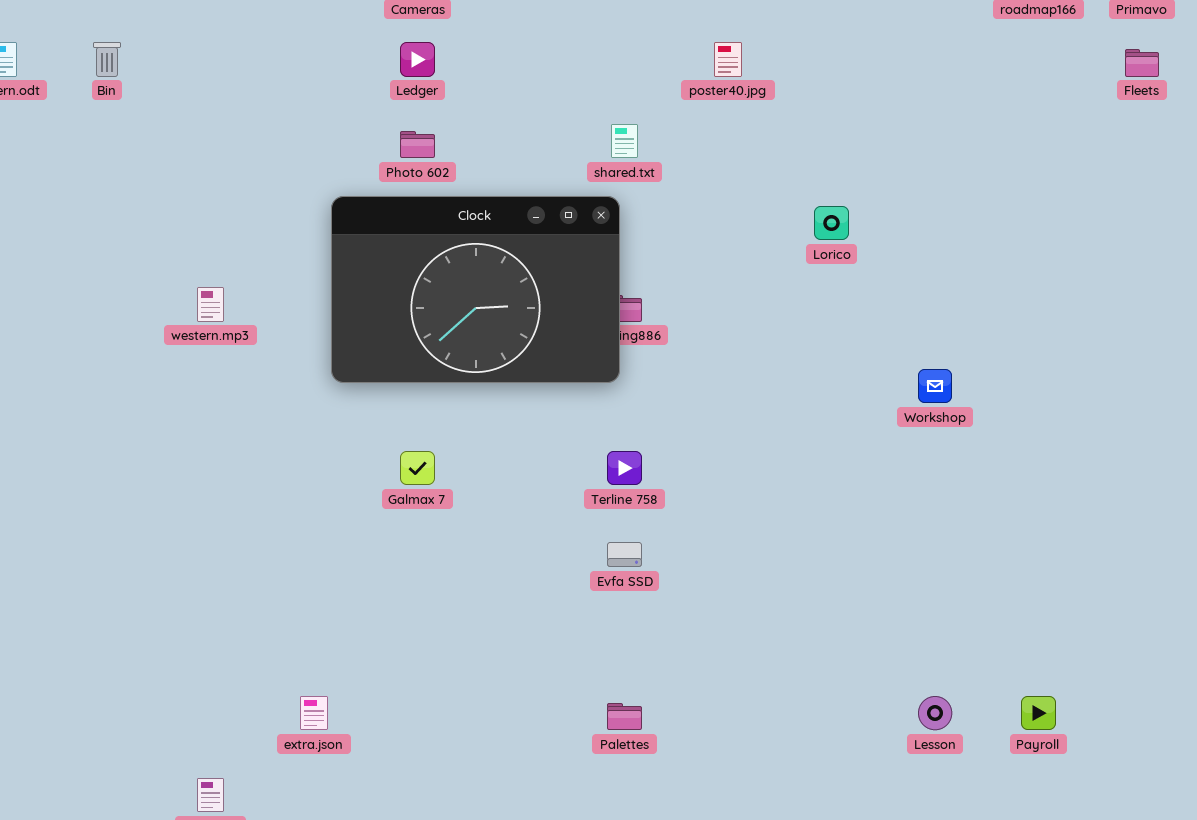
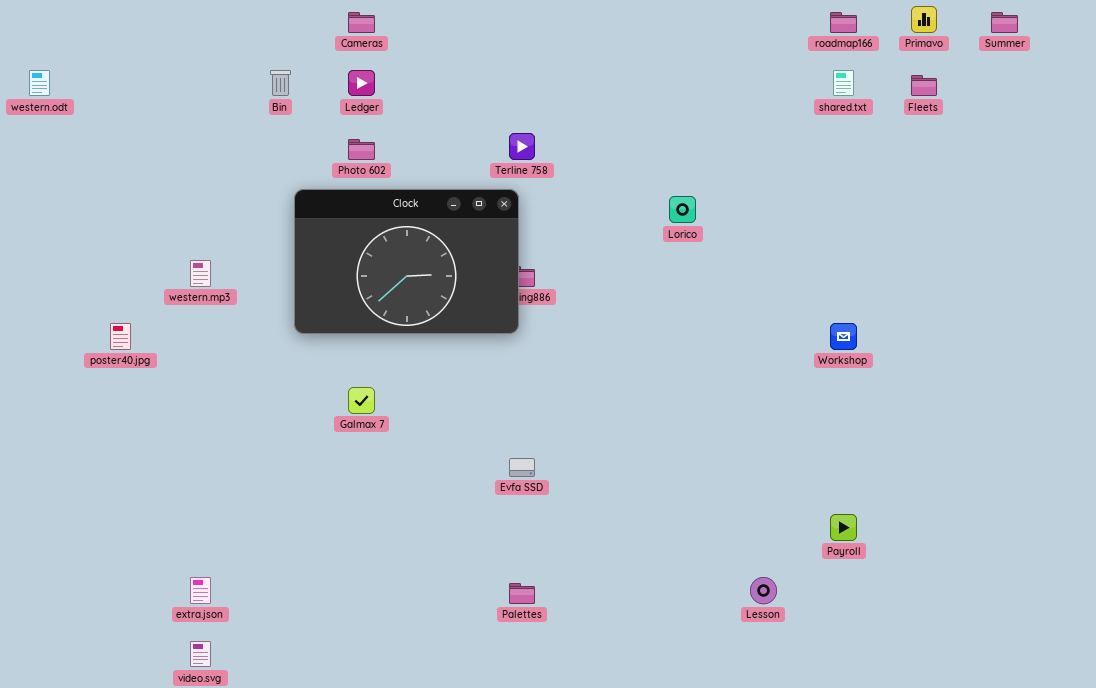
Bin: [93,42,121,77] -> [270,70,291,96], moved
poster40.jpg: [714,42,742,77] -> [110,323,131,350], moved
shared.txt: [611,124,638,158] -> [833,70,854,96], moved
Workshop: [918,369,952,403] -> [830,323,857,350], moved
Terline 758: [607,451,642,485] -> [509,133,535,160], moved
extra.json: [300,696,328,730] -> [190,577,211,604], moved
Payroll: [1021,696,1056,730] -> [830,514,857,541], moved

